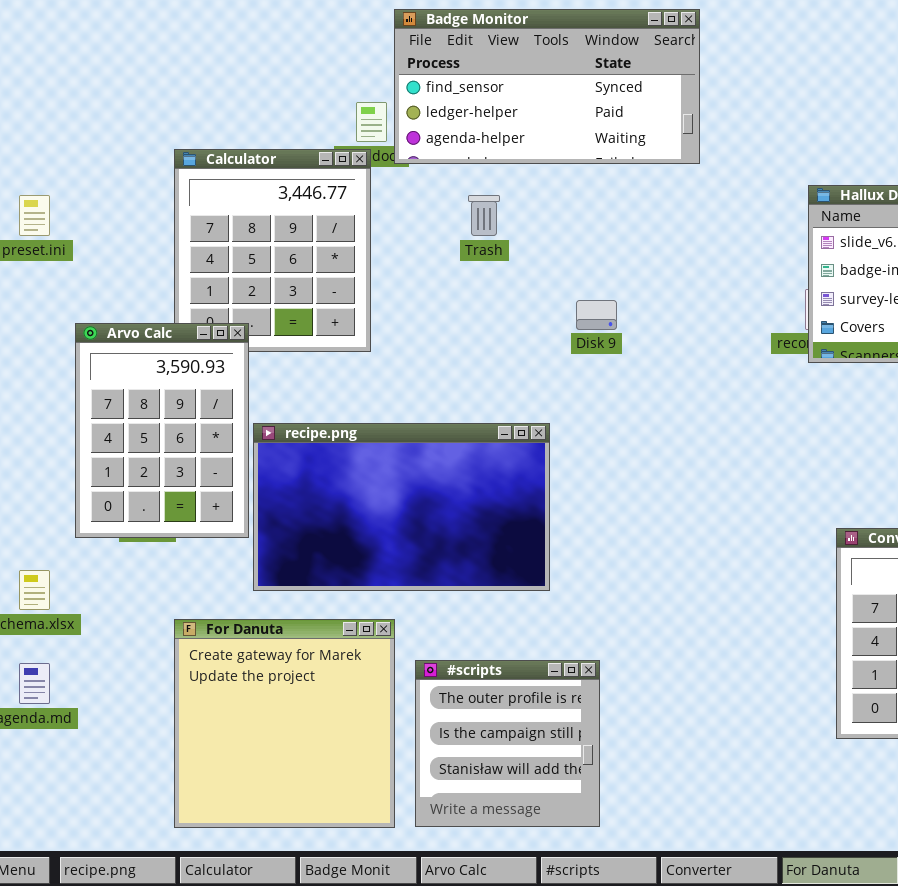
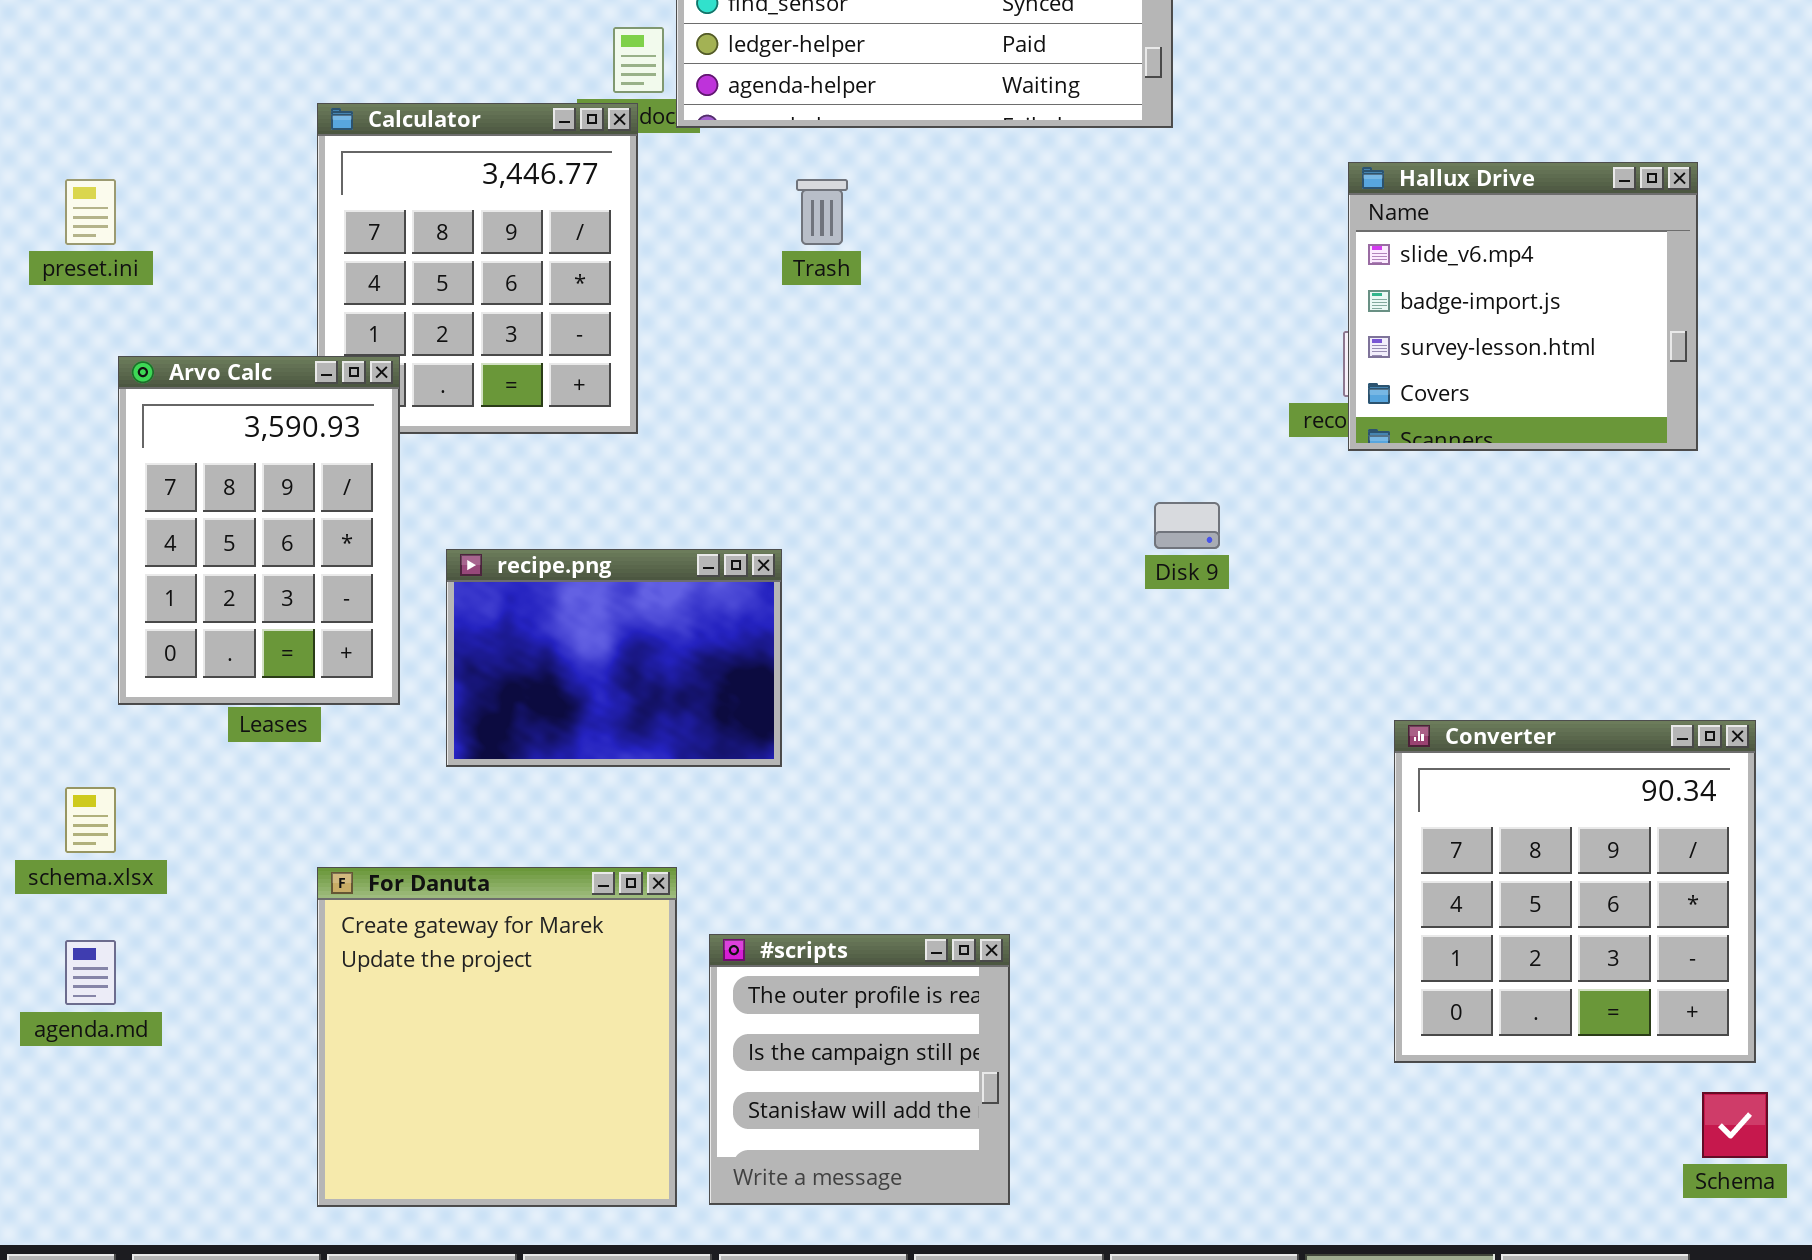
Disk 9: [576,300,617,330] -> [1154,502,1220,549], moved
Arvo Calc: [75,323,249,538] -> [118,356,400,705], moved
recipe.png: [253,423,550,591] -> [446,549,782,767], resized

